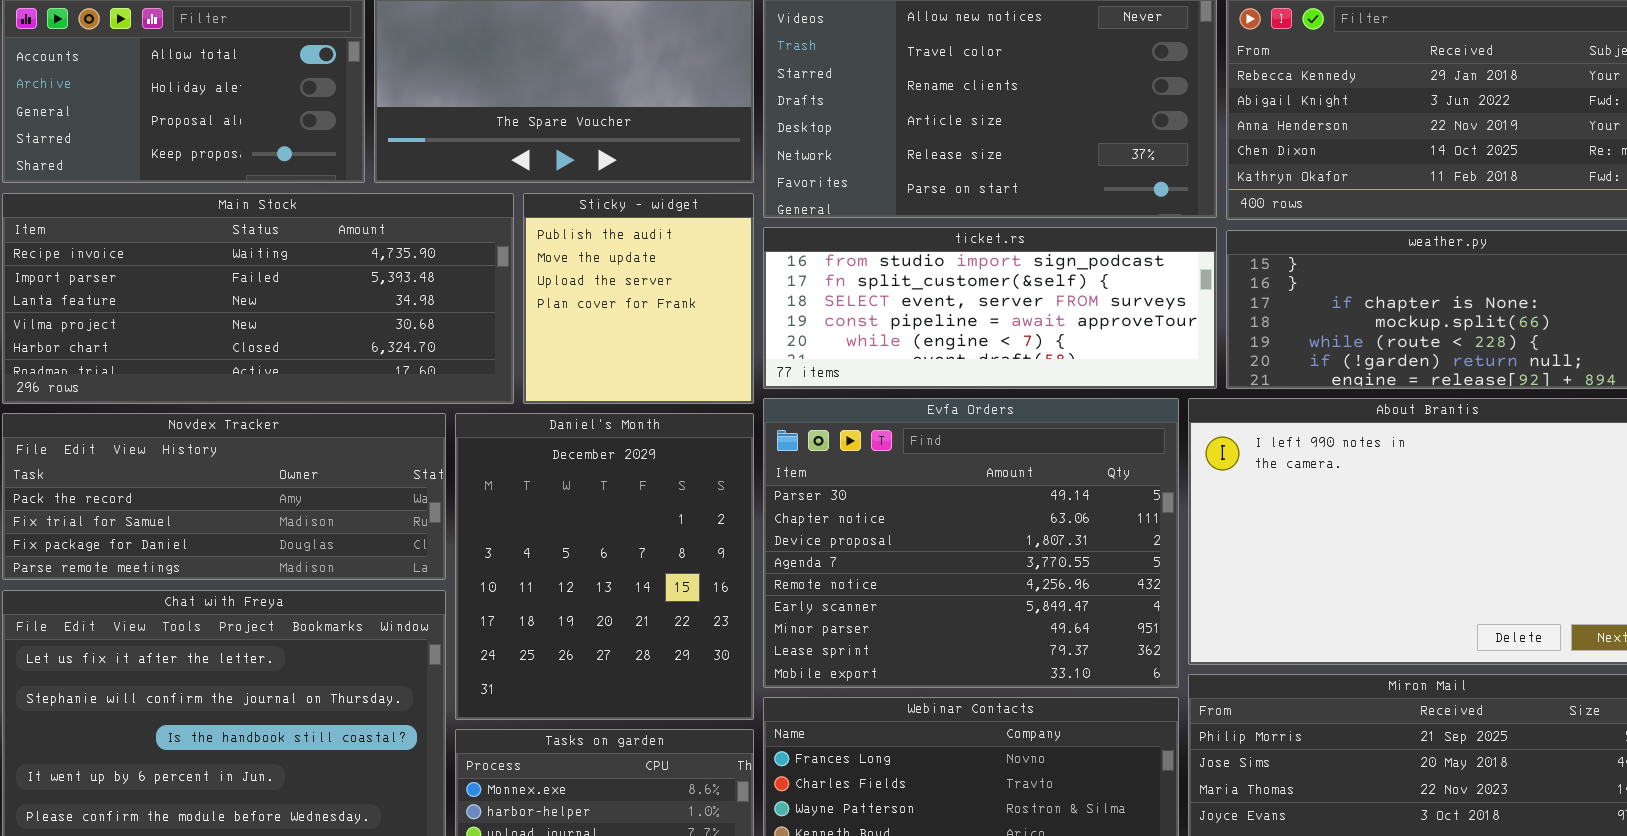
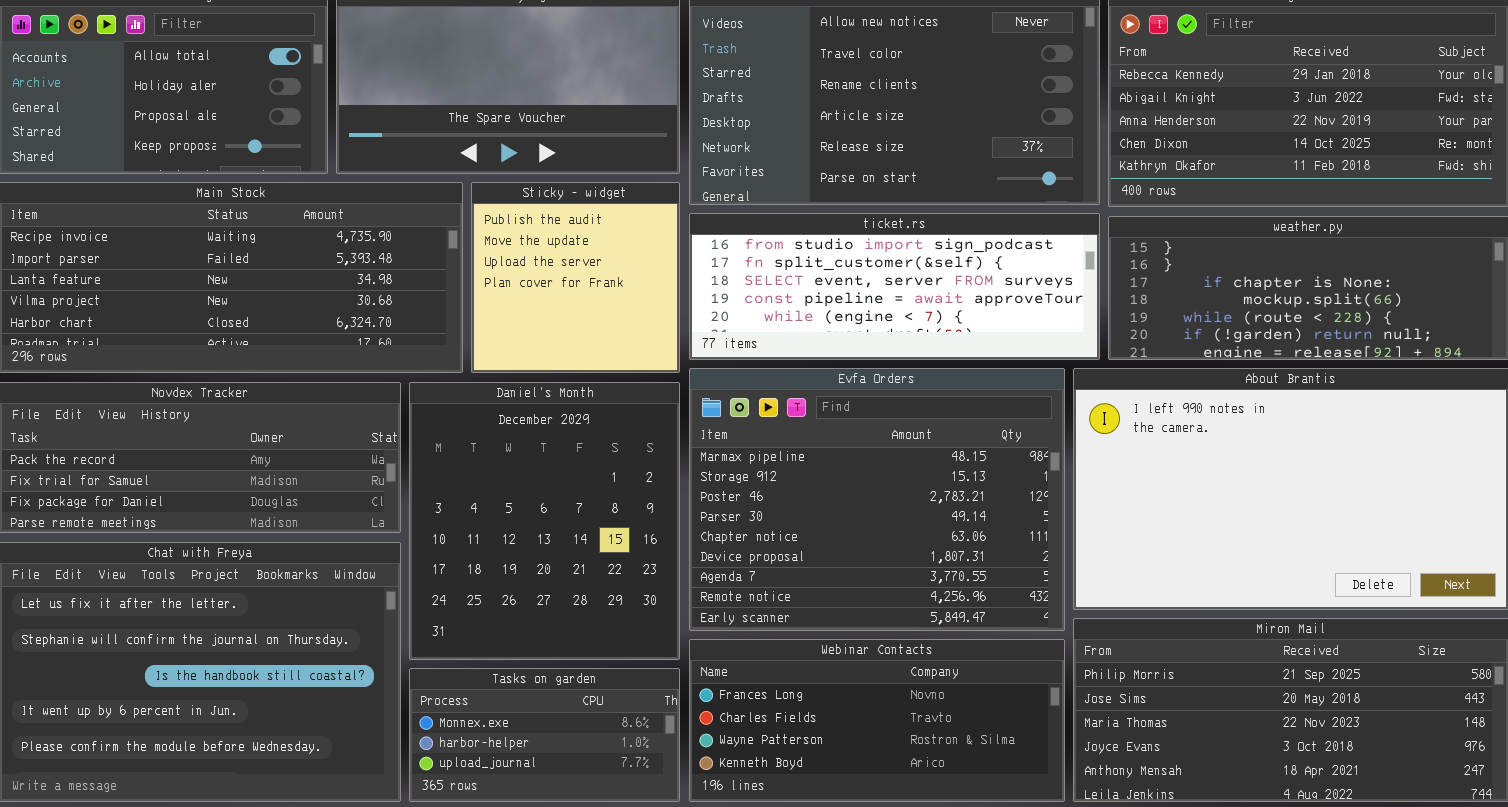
Evfa Orders: [763,398,1179,688] -> [689,368,1065,631], scrolled up 3 rows

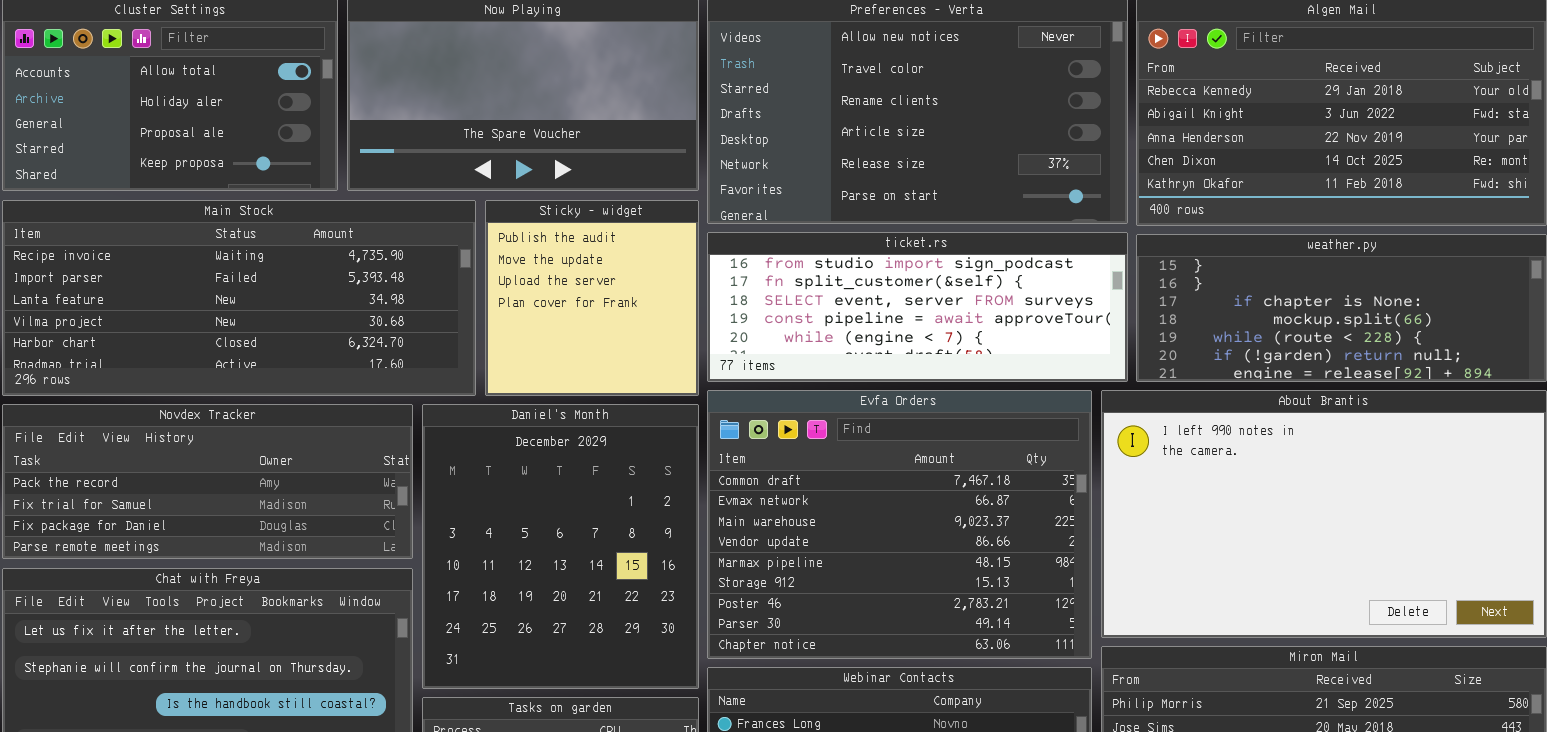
Evfa Orders: [689,368,1065,631] -> [707,390,1092,659], scrolled up 4 rows

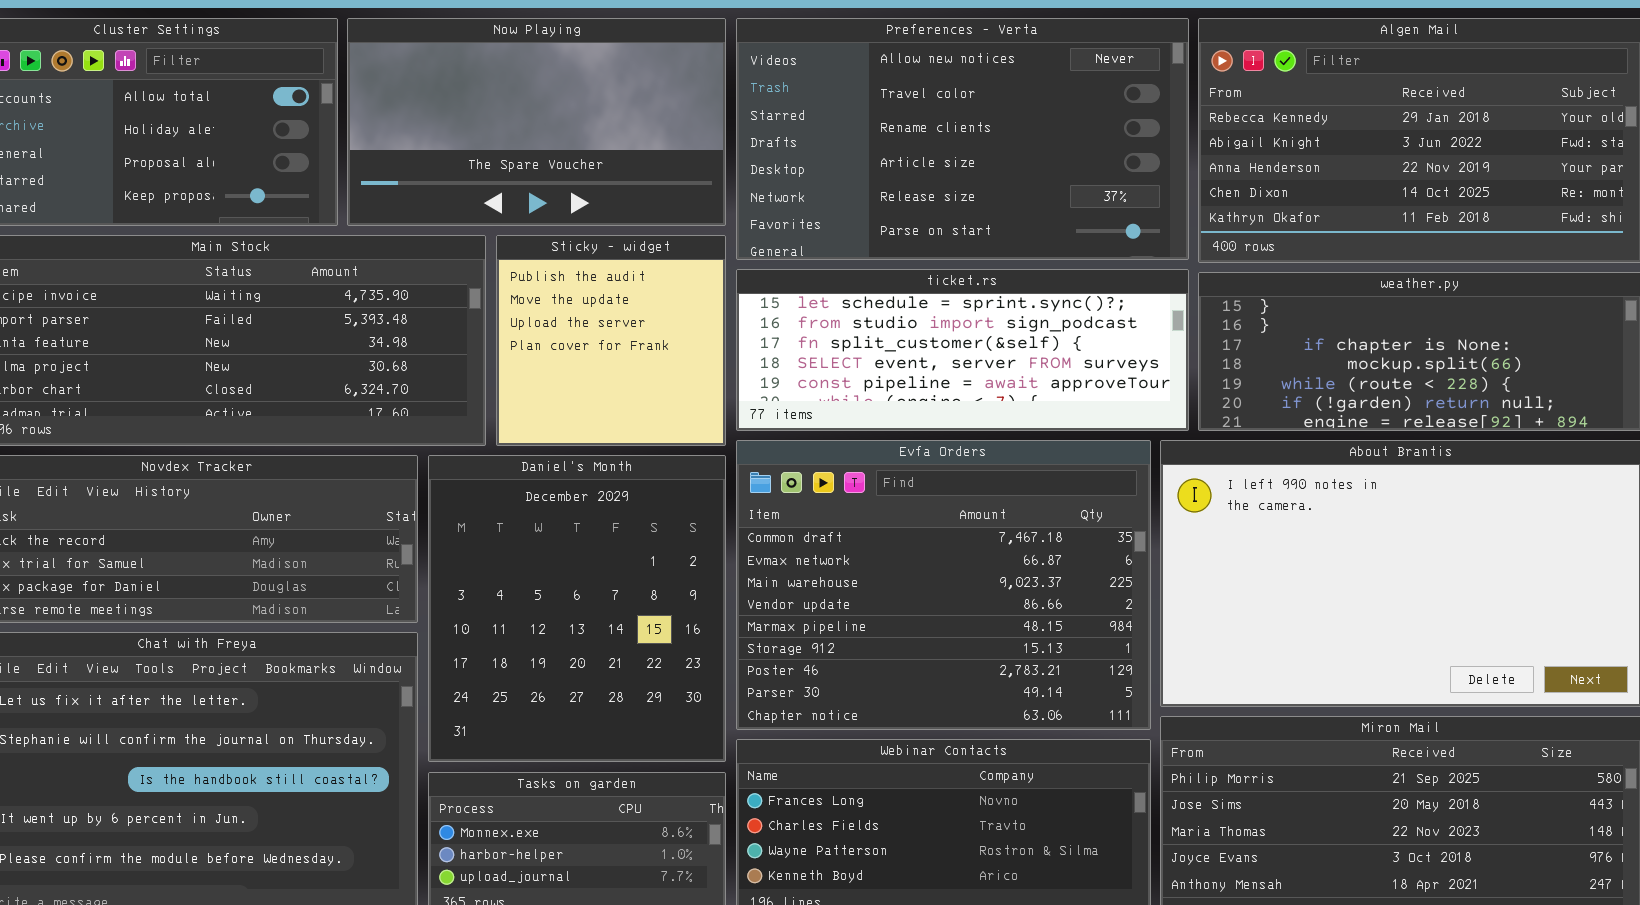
ticket.rs: [707,232,1128,382] -> [736,269,1189,431], scrolled up 1 row

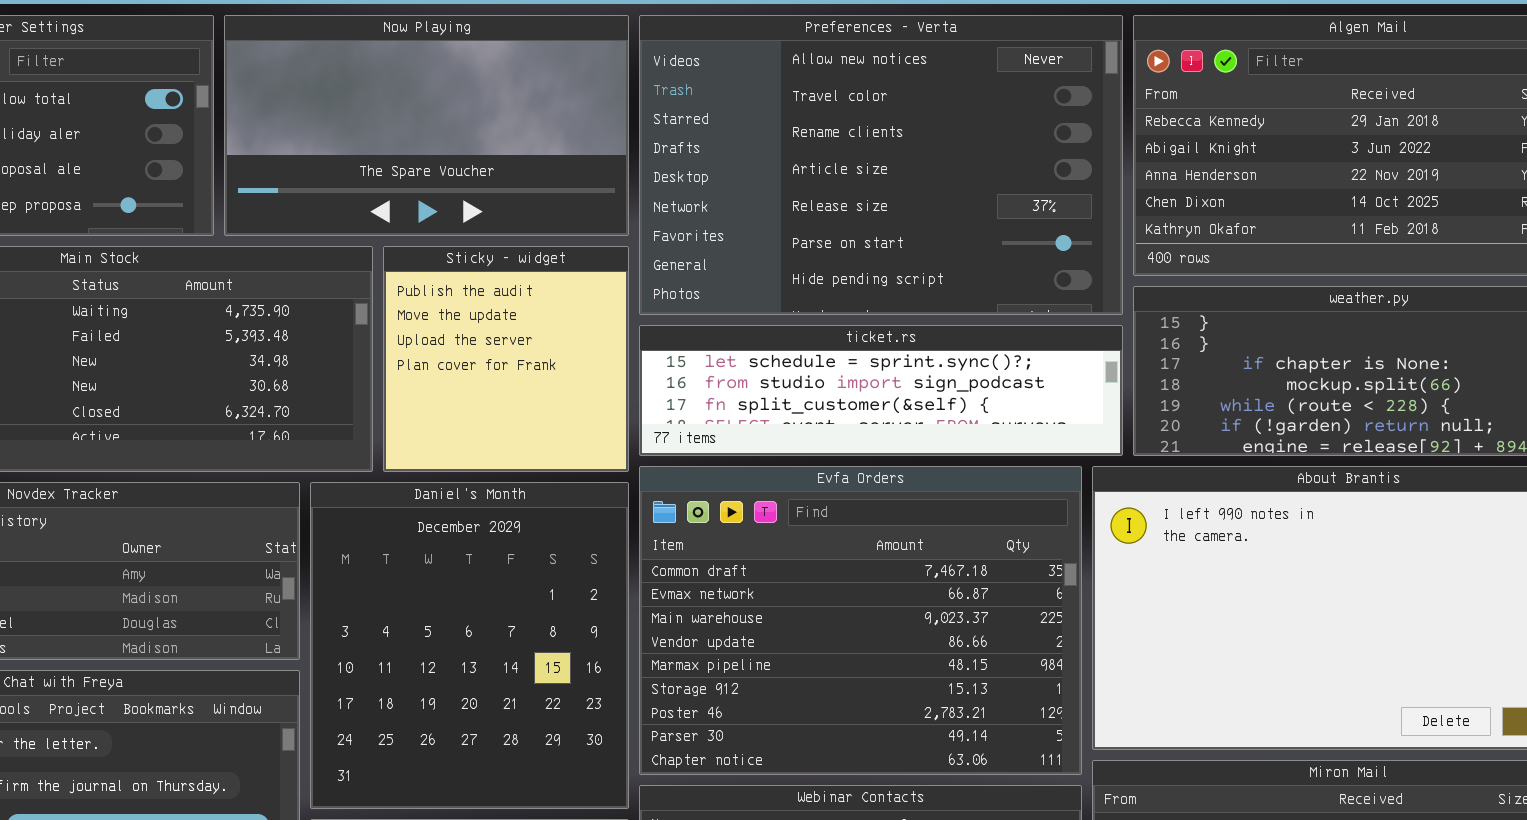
Preferences - Verta: [736,18,1189,260] -> [639,15,1123,315], resized
ticket.rs: [736,269,1189,431] -> [639,325,1123,456], resized

